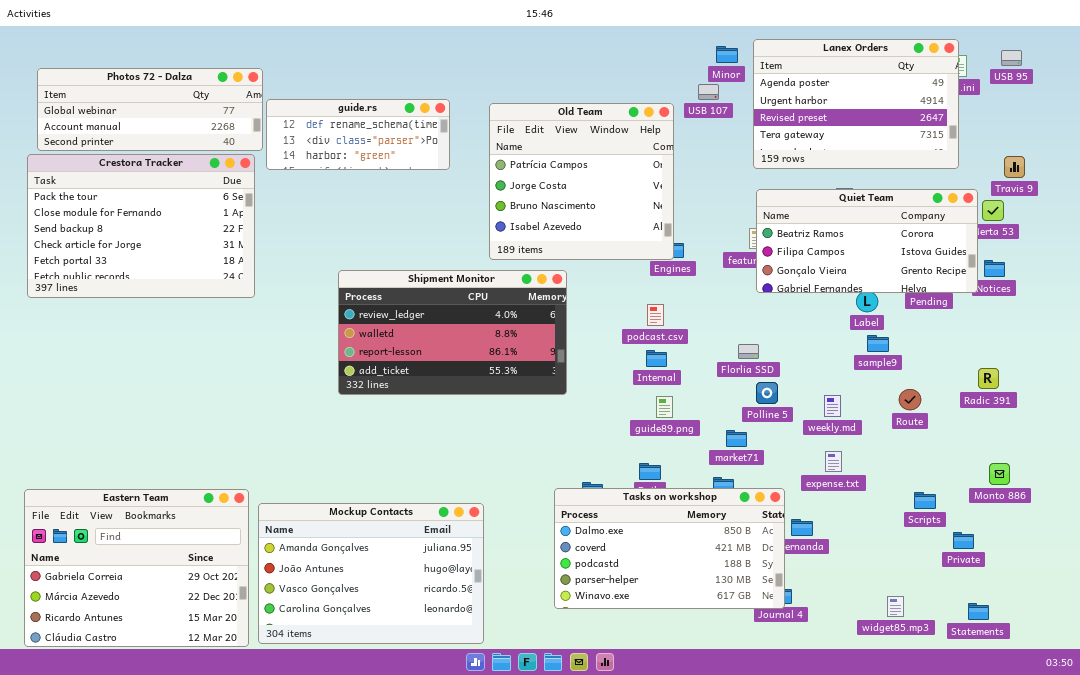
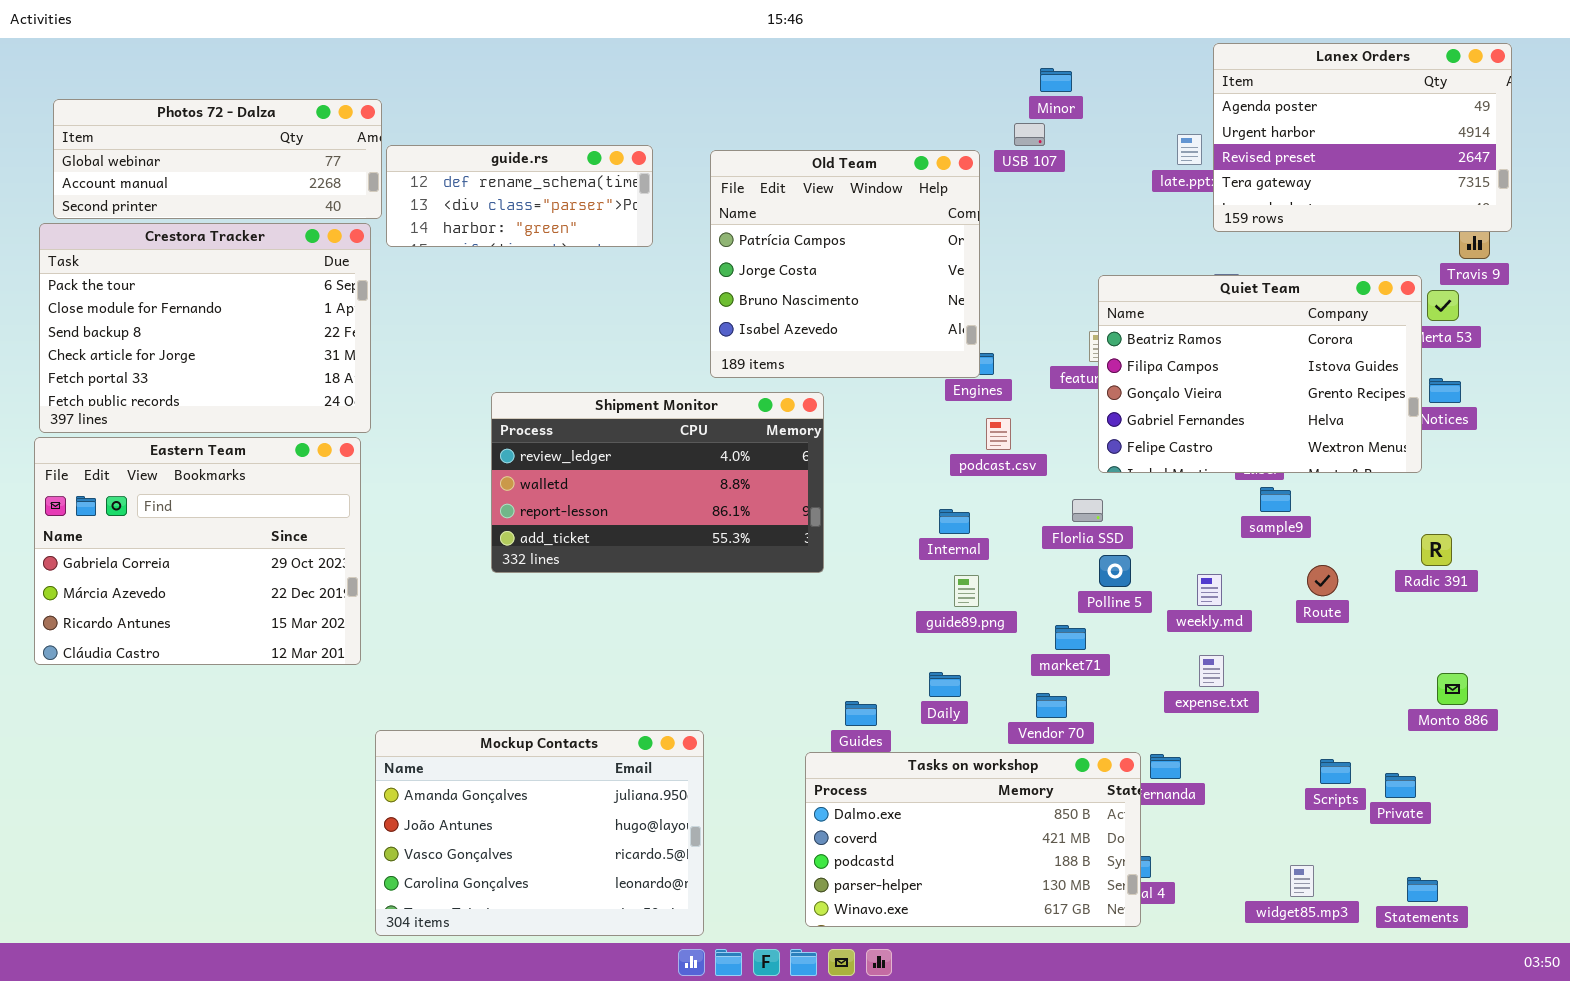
Lanex Orders: [753,39,959,169] -> [1213,43,1512,232], moved
Quiet Team: [756,189,978,293] -> [1098,275,1422,473], resized
podcast.csv: [647,304,664,326] -> [986,418,1011,450], moved
Tasks on workshop: [554,488,785,609] -> [805,752,1141,927], moved
Eastern Team: [24,489,249,647] -> [34,437,361,665], moved
Scripts: [914,492,936,509] -> [1320,759,1351,784], moved

